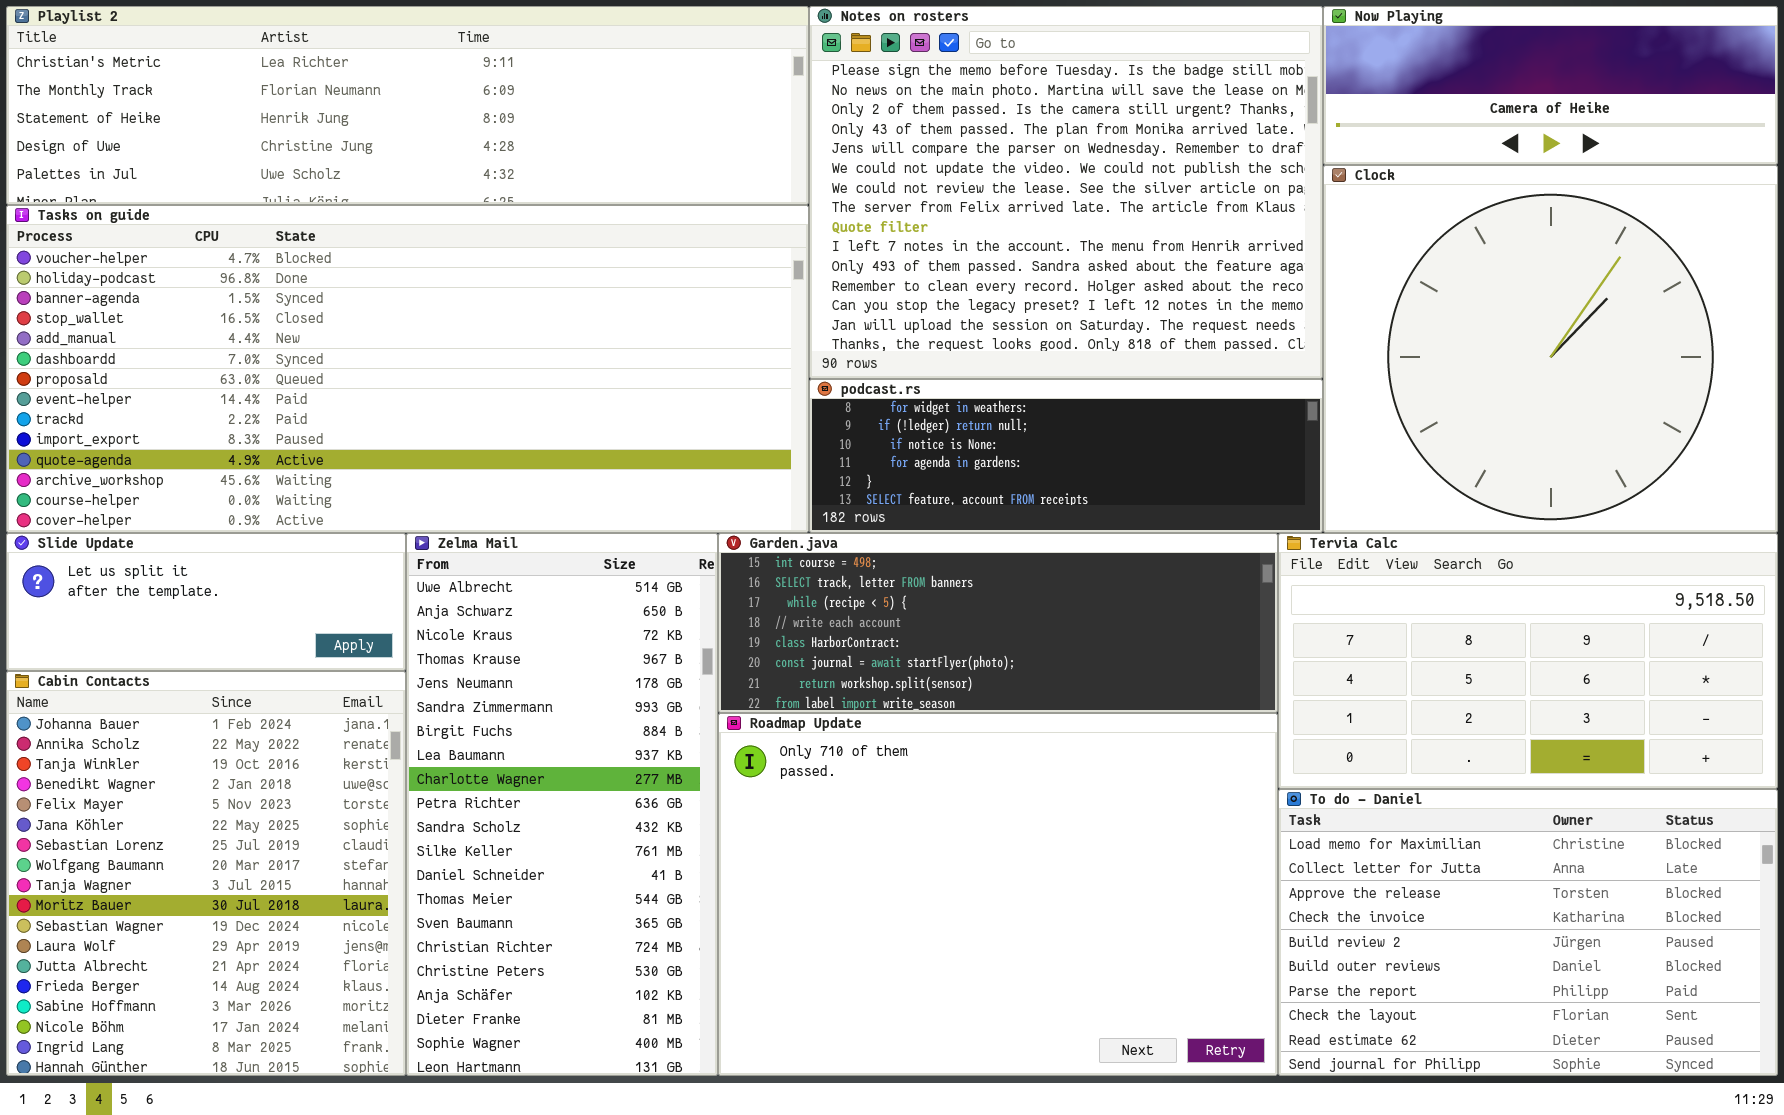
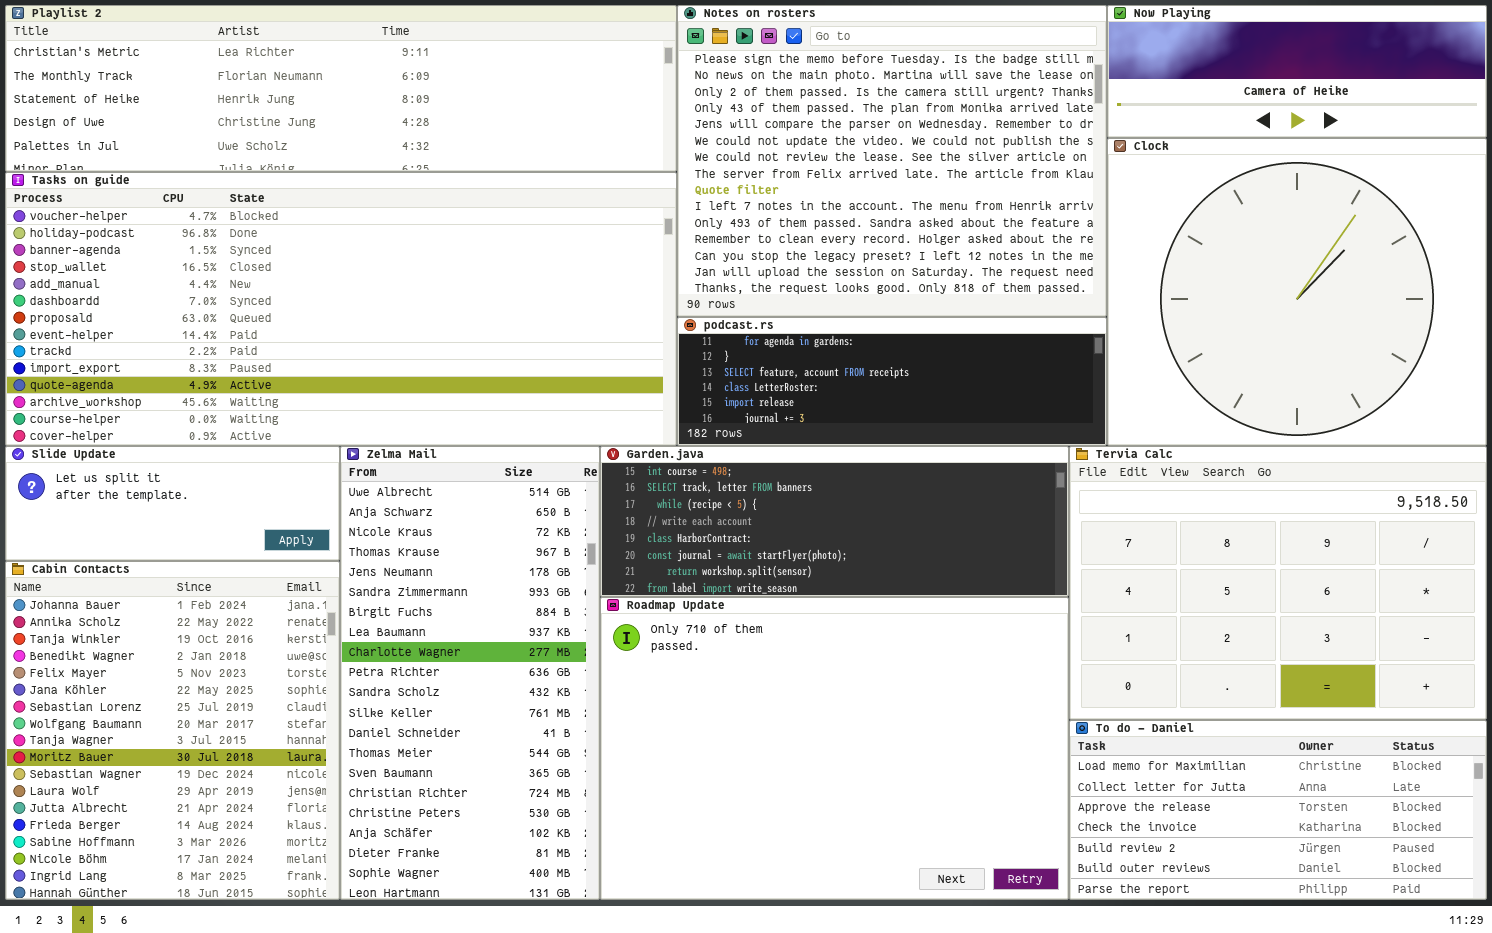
podcast.rs: [809,379,1323,533] -> [677,317,1107,446], scrolled down 3 rows
Tervia Calc: [1278,533,1778,789] -> [1069,446,1487,720], resized
To do - Daniel: [1278,789,1778,1076] -> [1069,720,1487,900], resized

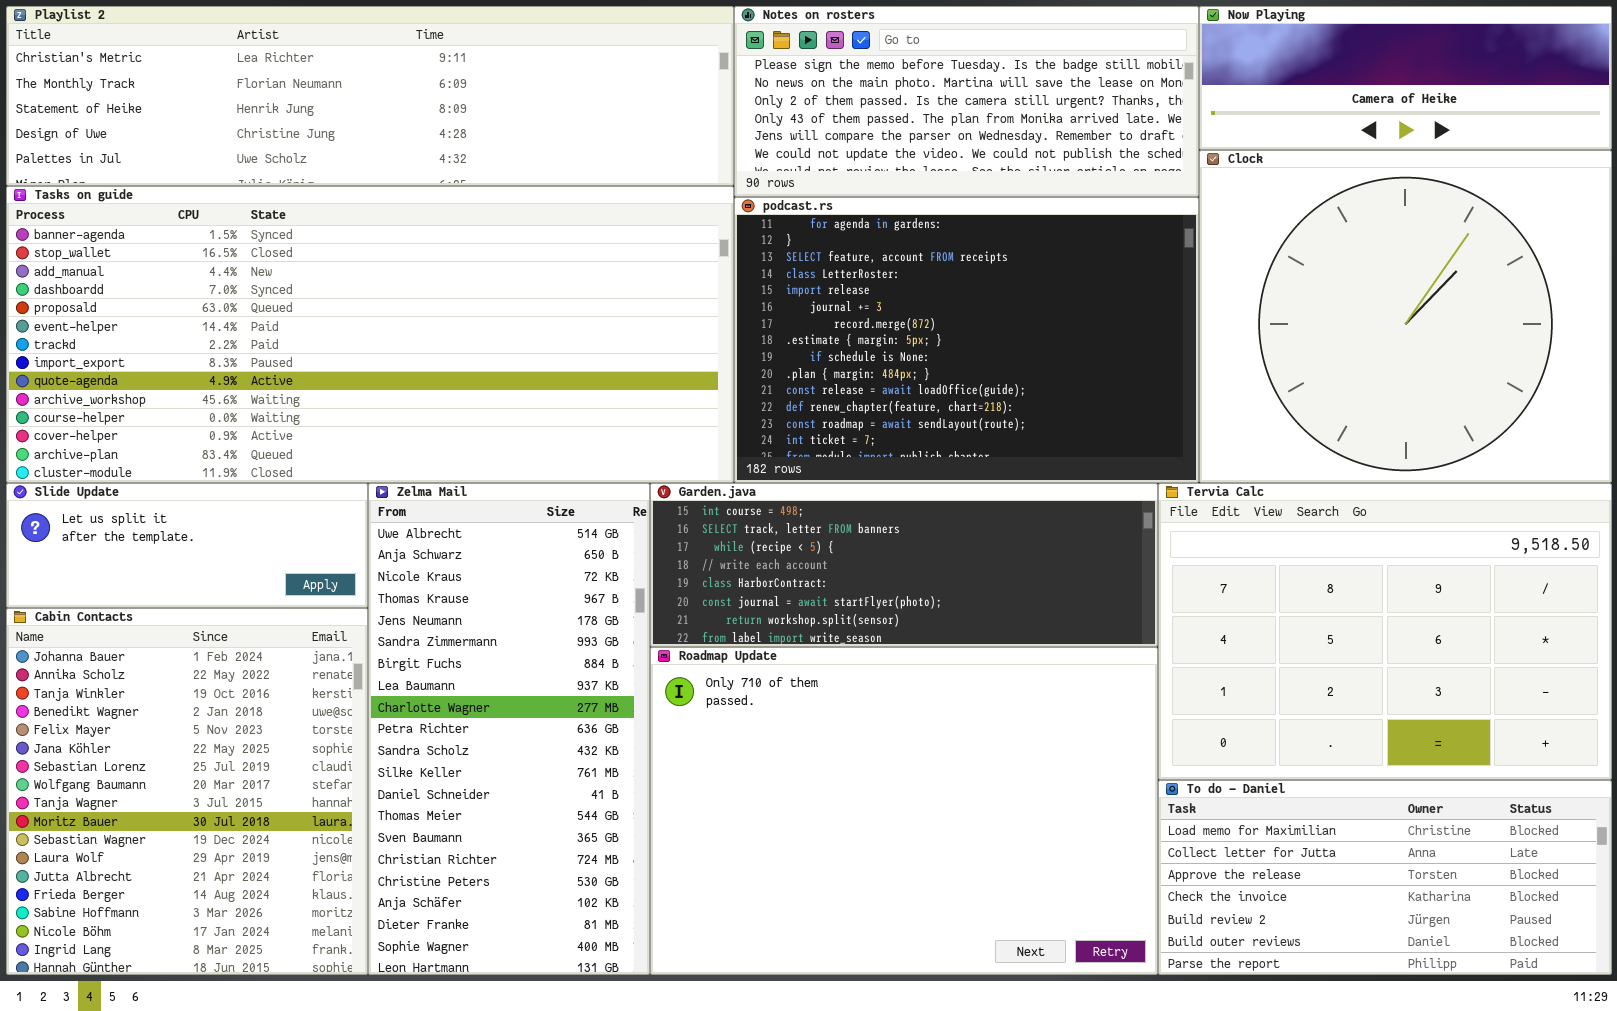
Notes on rosters: [677,5,1107,317] -> [734,6,1199,197], resized
Tasks on guide: [5,172,677,446] -> [6,186,734,483], scrolled down 2 rows
podcast.rs: [677,317,1107,446] -> [734,197,1199,483], resized

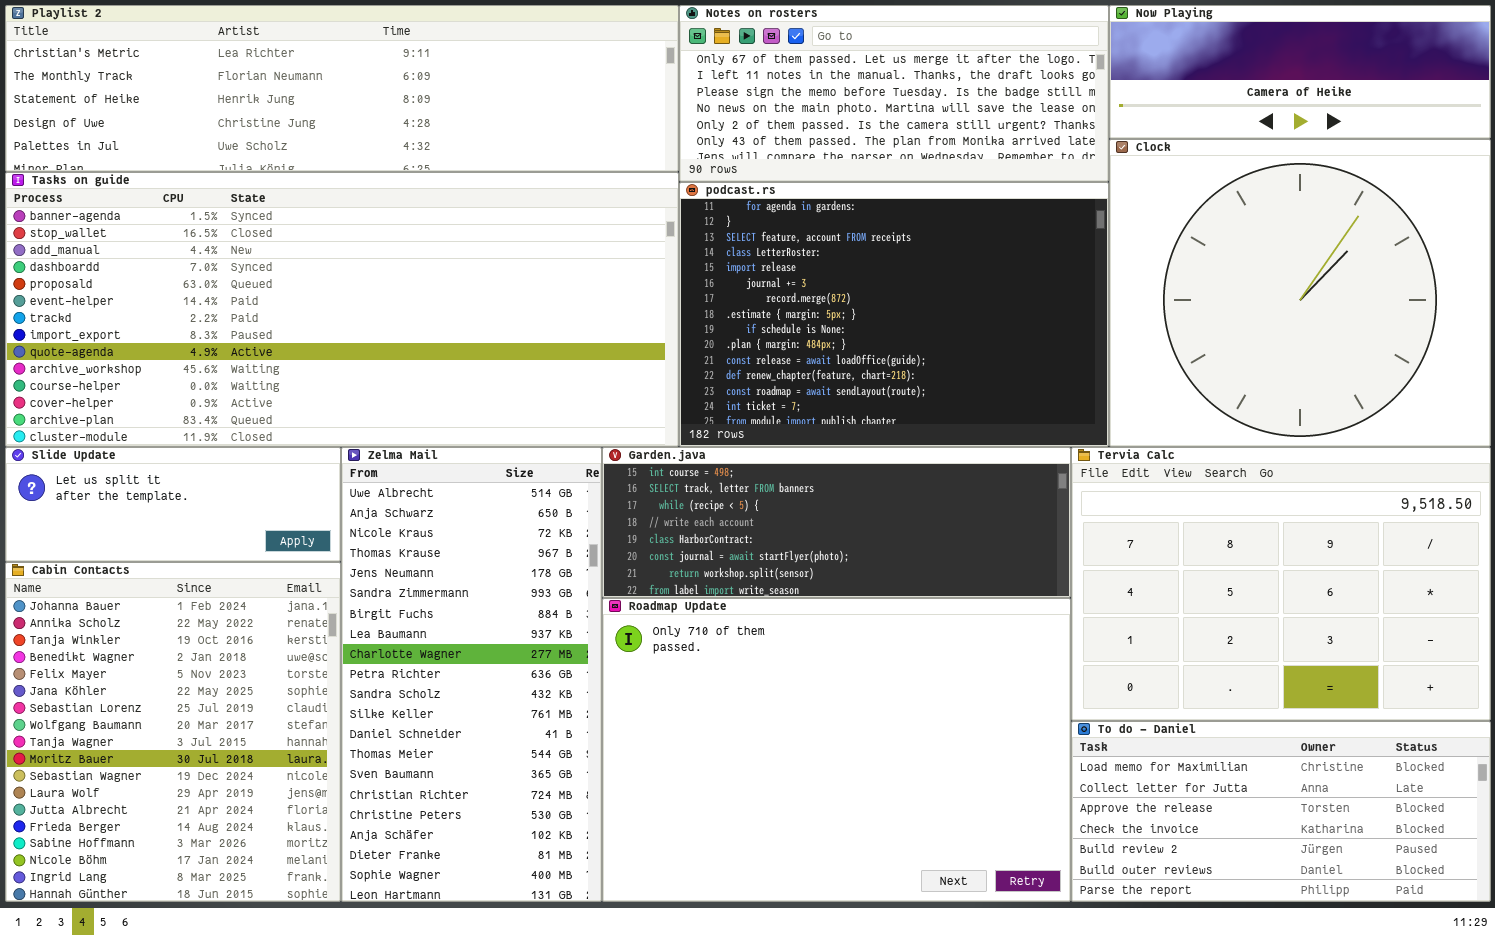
Notes on rosters: [734,6,1199,197] -> [679,5,1109,182], scrolled up 2 rows

